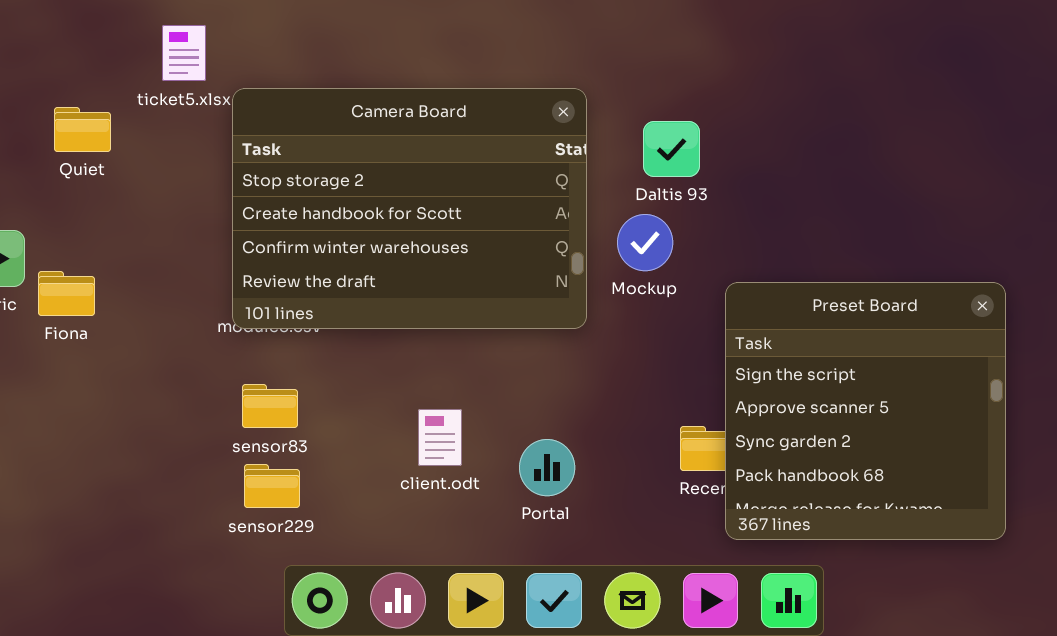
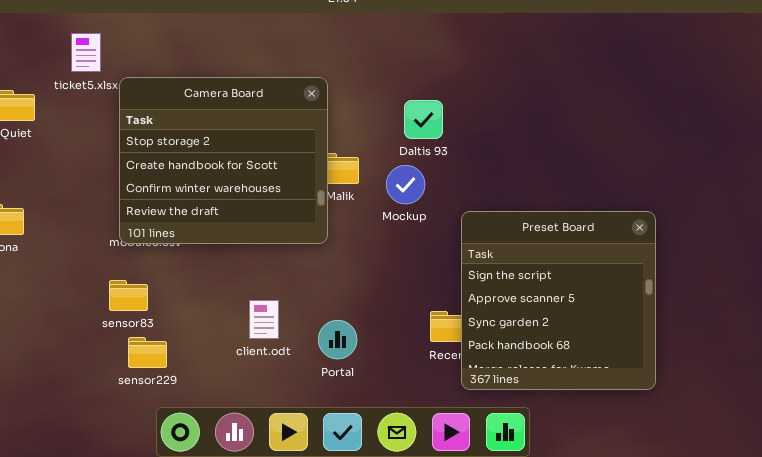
Camera Board: [232,88,587,329] -> [119,77,328,244], resized
sensor83: [242,384,298,428] -> [109,280,148,311], moved

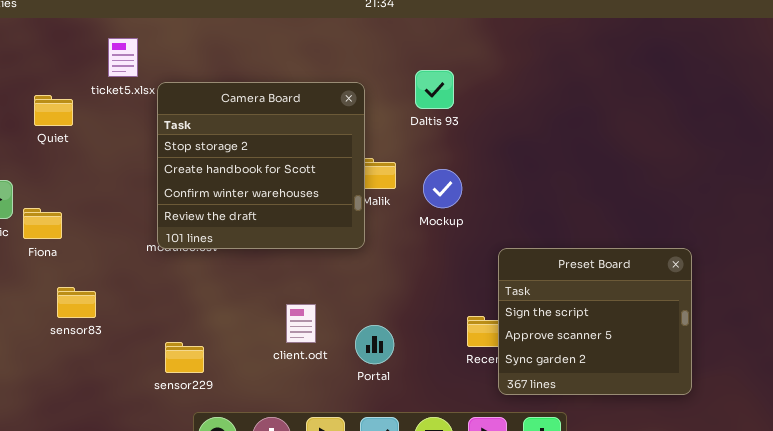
Daltis 93: [404,100,443,139] -> [415,70,454,109], moved
Preset Board: [461,211,656,390] -> [498,248,692,395], resized
sensor83: [109,280,148,311] -> [57,287,96,318], moved

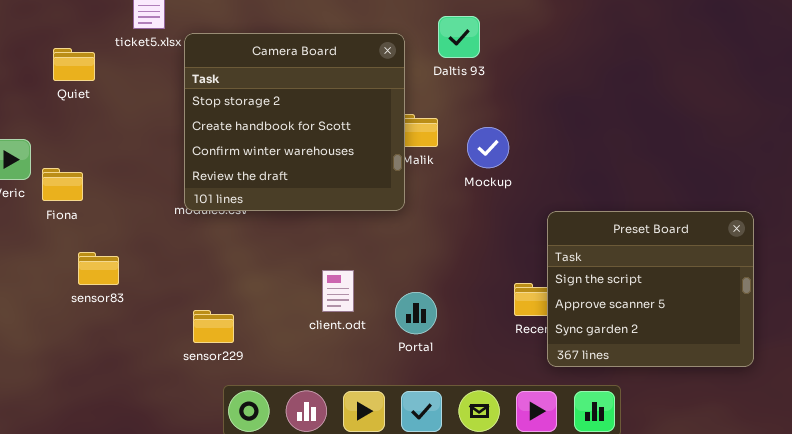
Daltis 93: [415,70,454,109] -> [438,16,480,58], moved

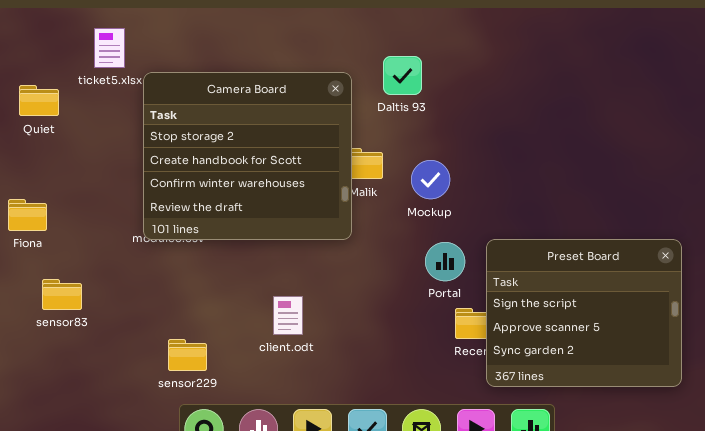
Portal: [395,292,437,334] -> [425,242,465,281], moved
sensor229: [193,310,234,343] -> [168,339,207,371], moved

